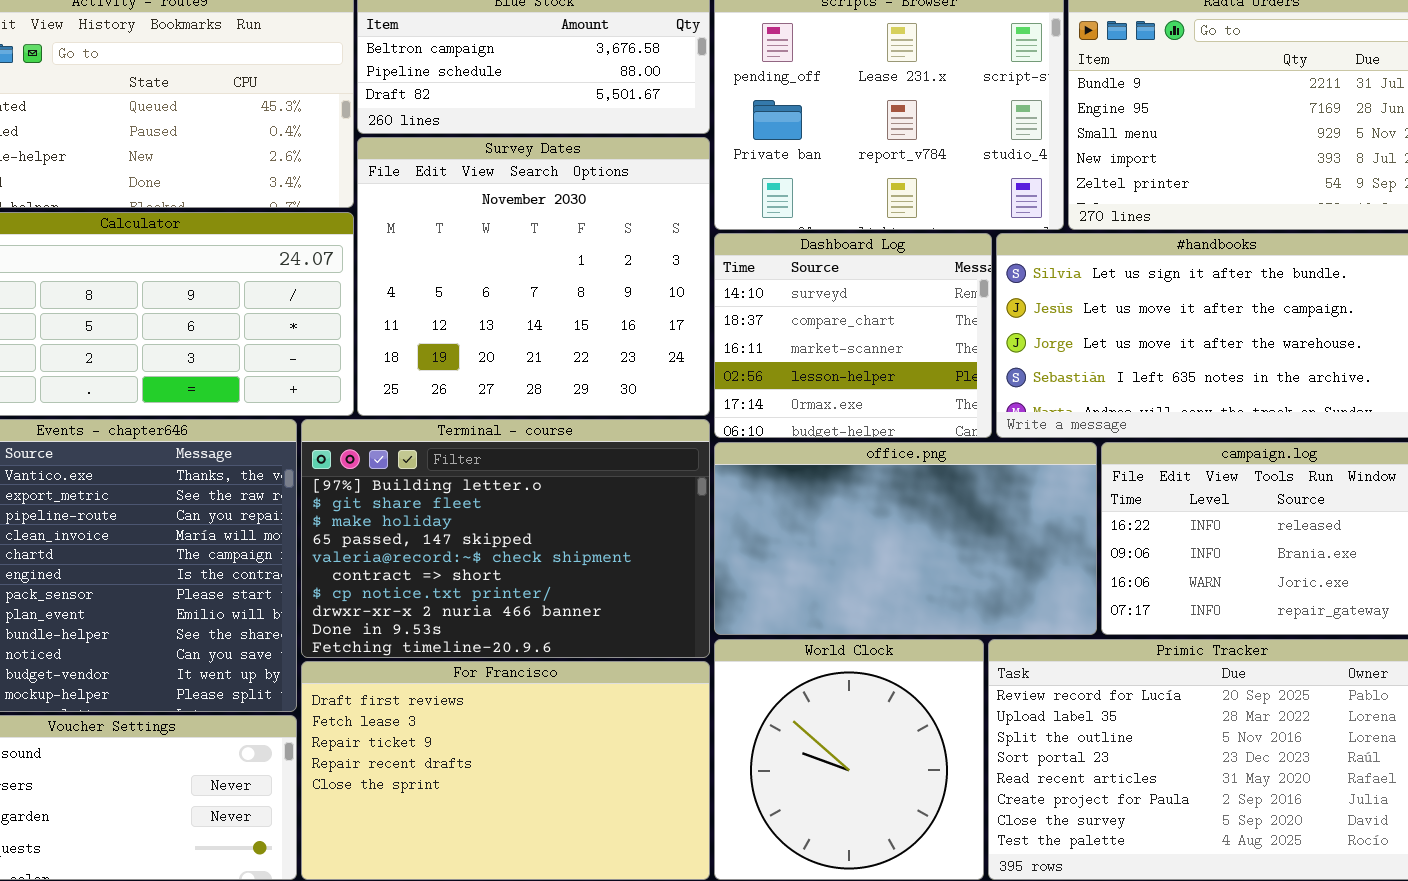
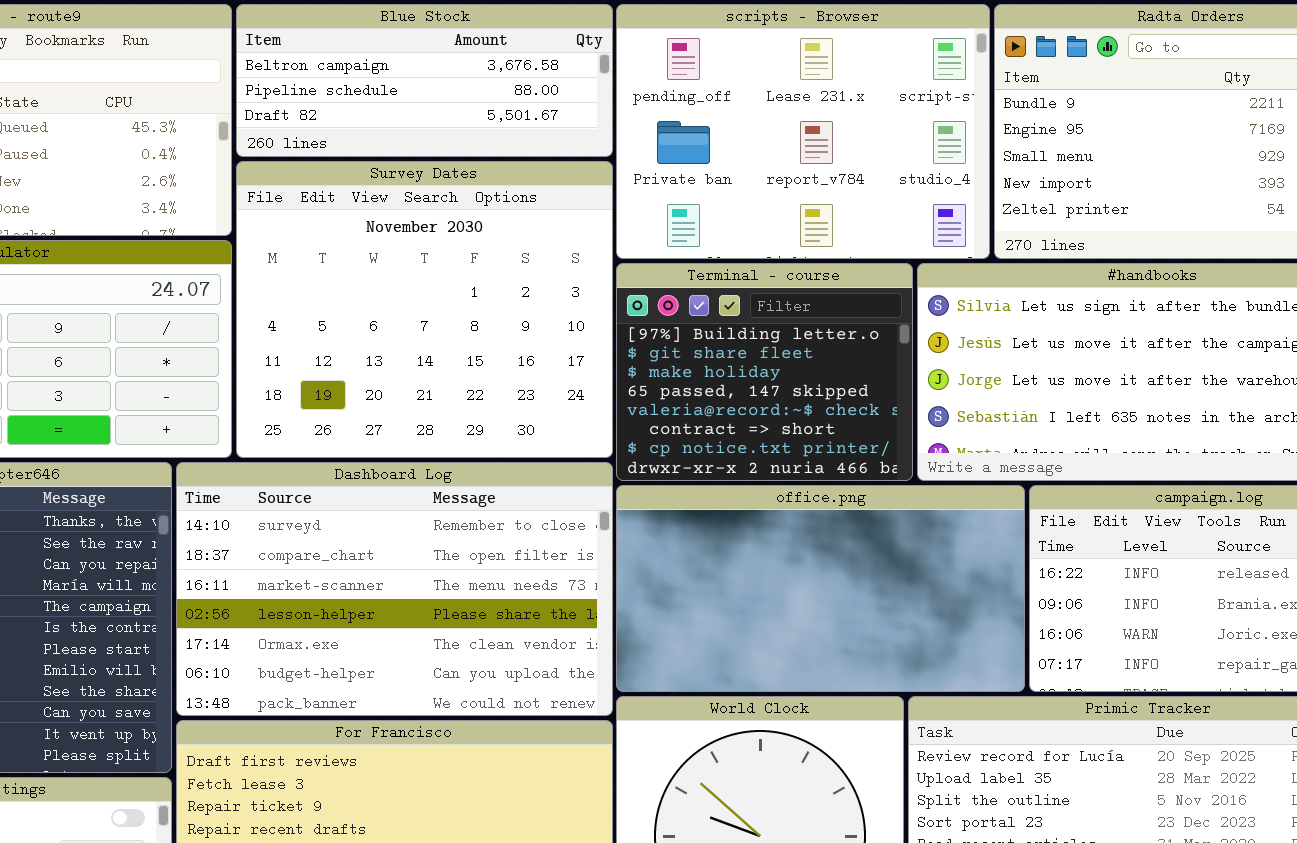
Dashboard Log: [714,233,992,438] -> [176,462,613,716], moved, resized
Terminal - course: [301,419,710,658] -> [616,263,913,481], moved, resized

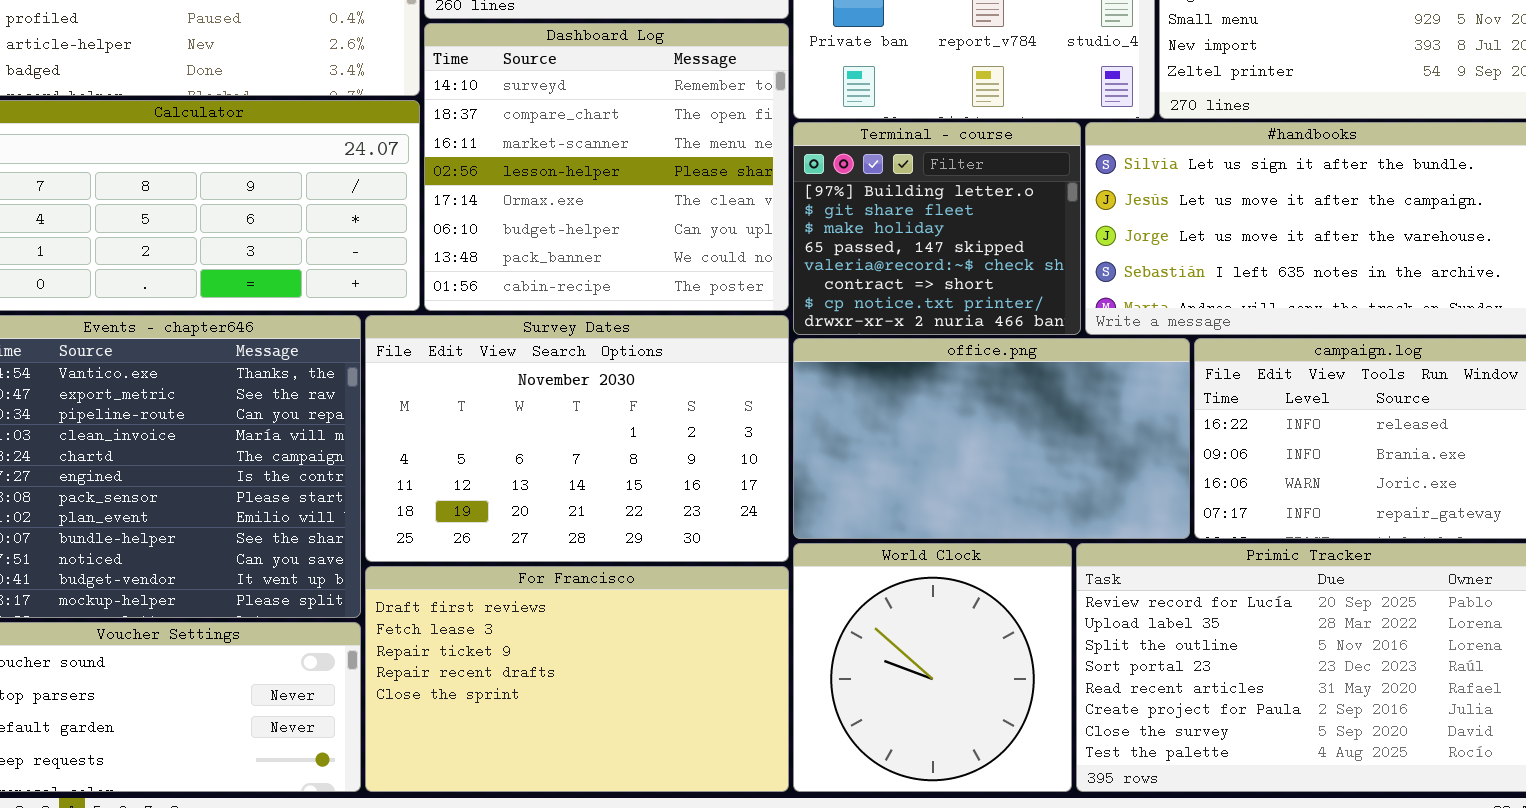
Survey Dates: [236,161,613,458] -> [365,315,789,562], moved, resized
Dashboard Log: [176,462,613,716] -> [424,23,789,311], moved, resized

